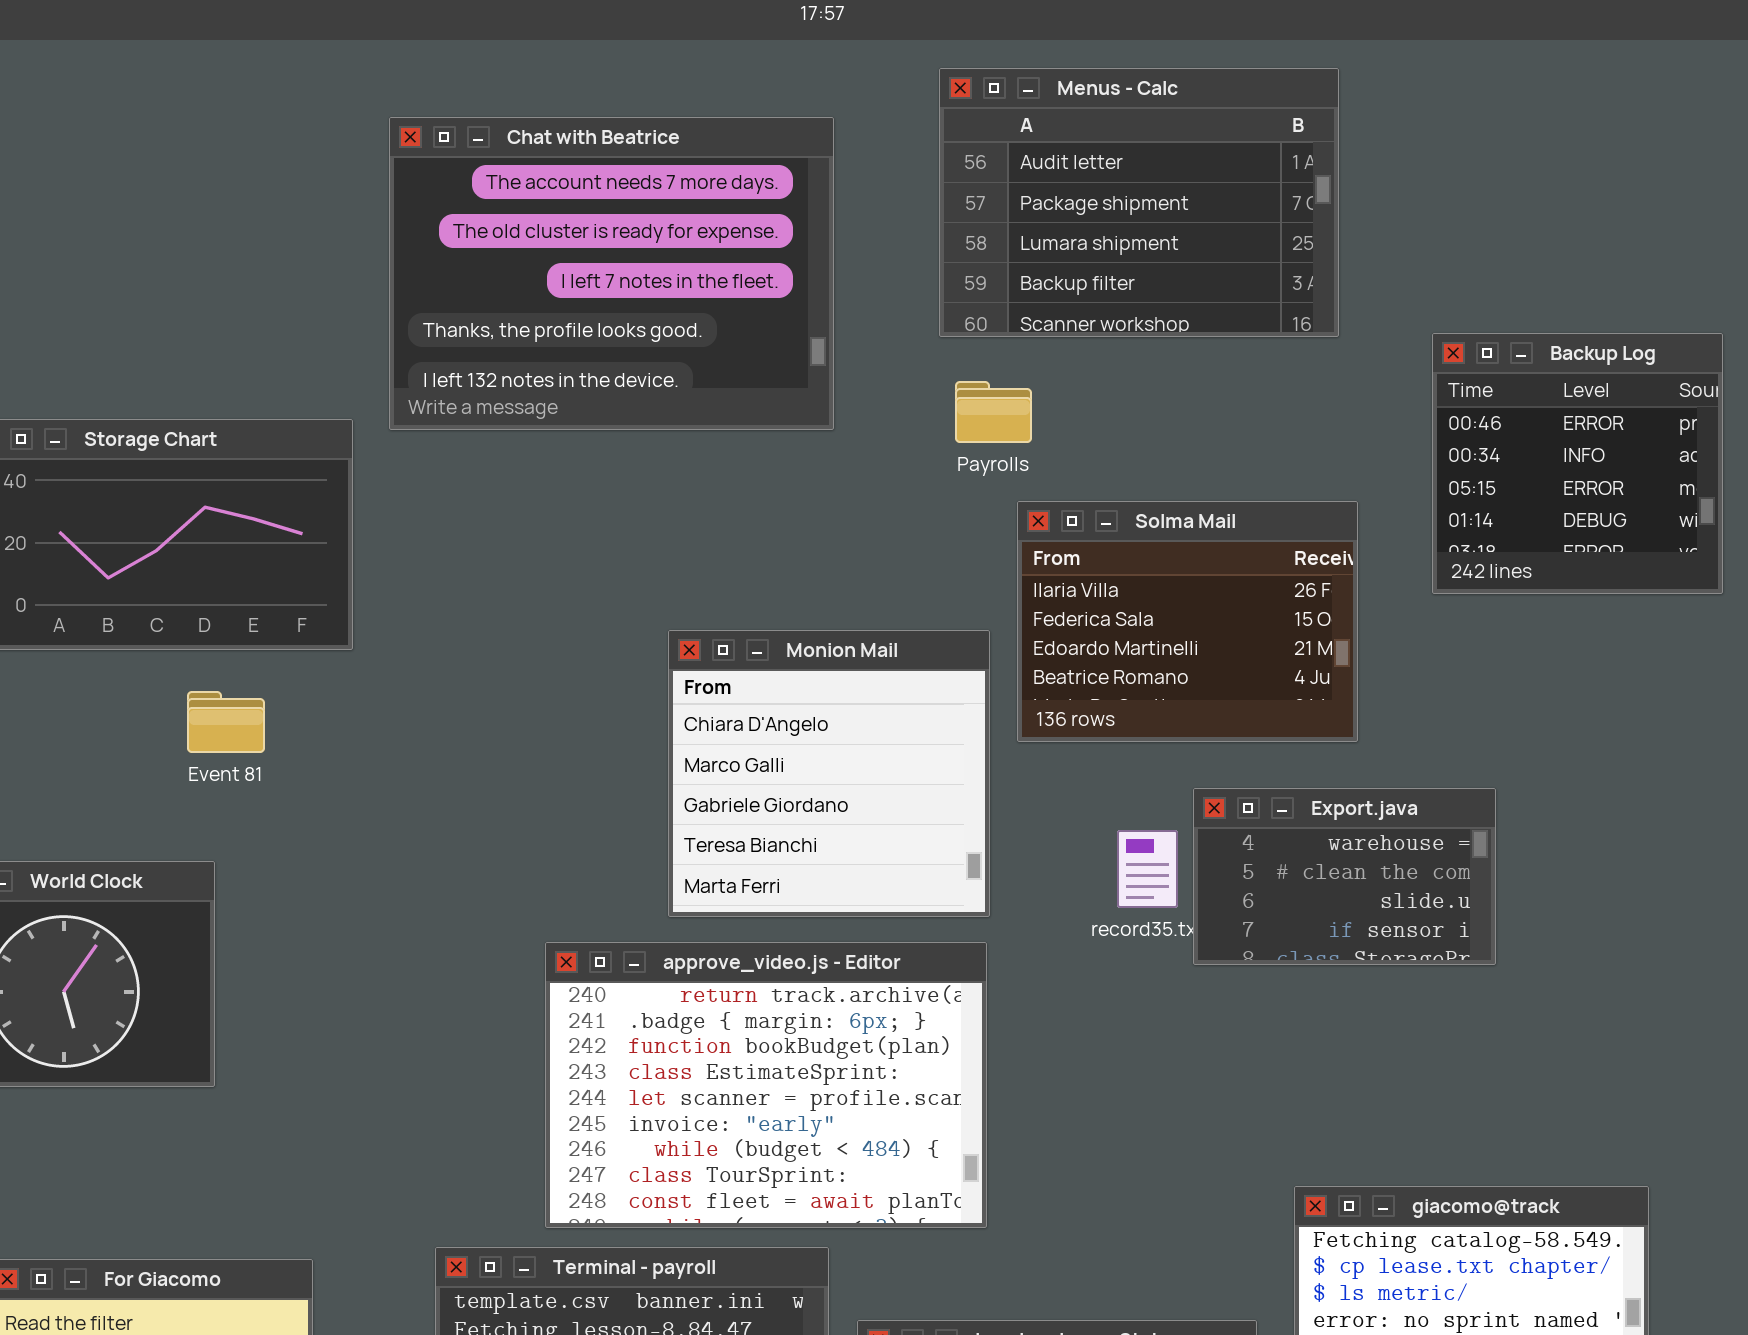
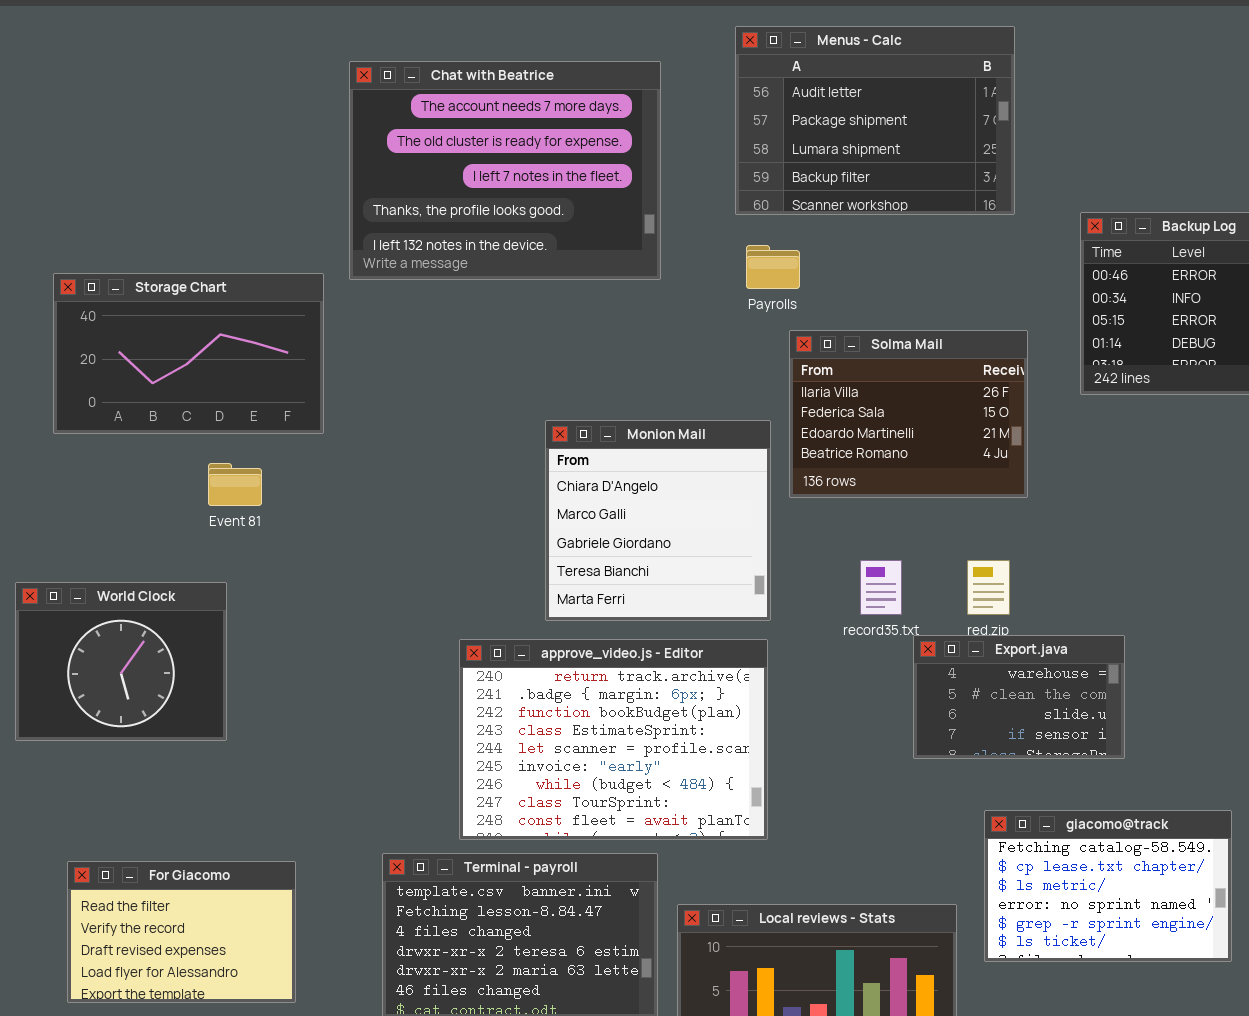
Export.java: [1193,788,1496,965] -> [913,635,1125,759], moved

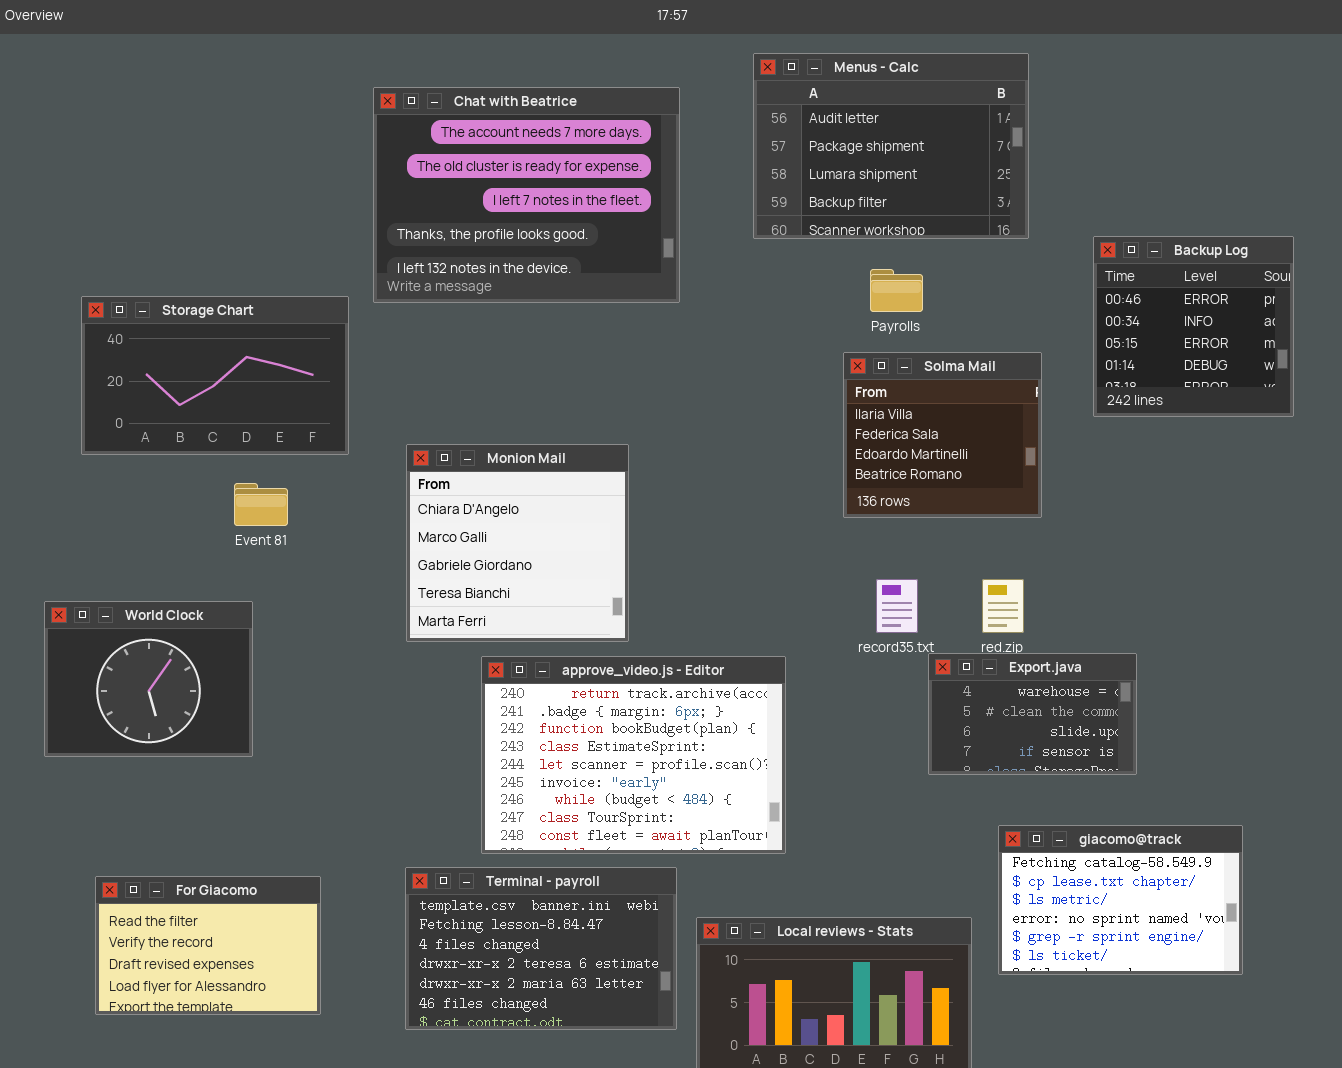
Payrolls: [746,245,800,289] -> [870,269,923,312], moved
Solma Mail: [789,330,1028,498] -> [843,352,1042,518], resized
Monion Mail: [545,420,771,621] -> [406,444,629,642], moved

